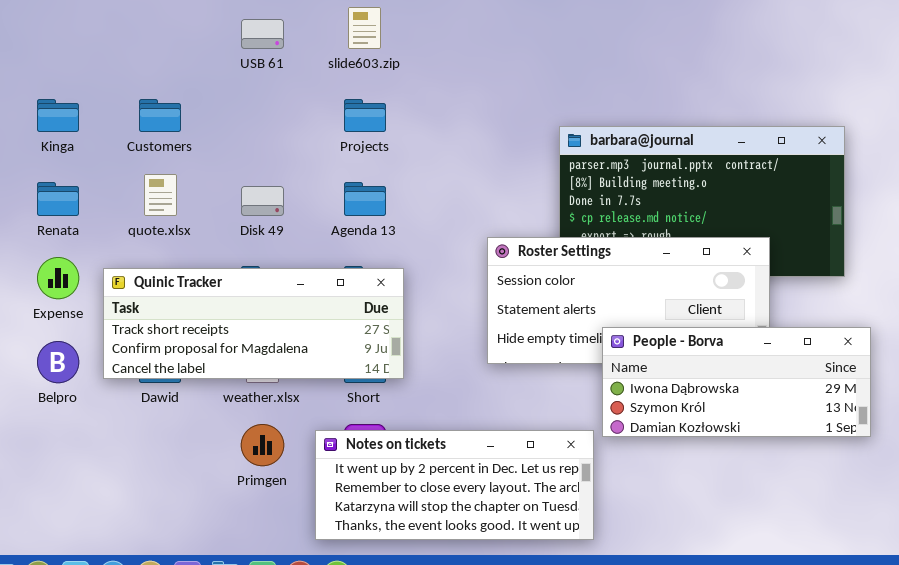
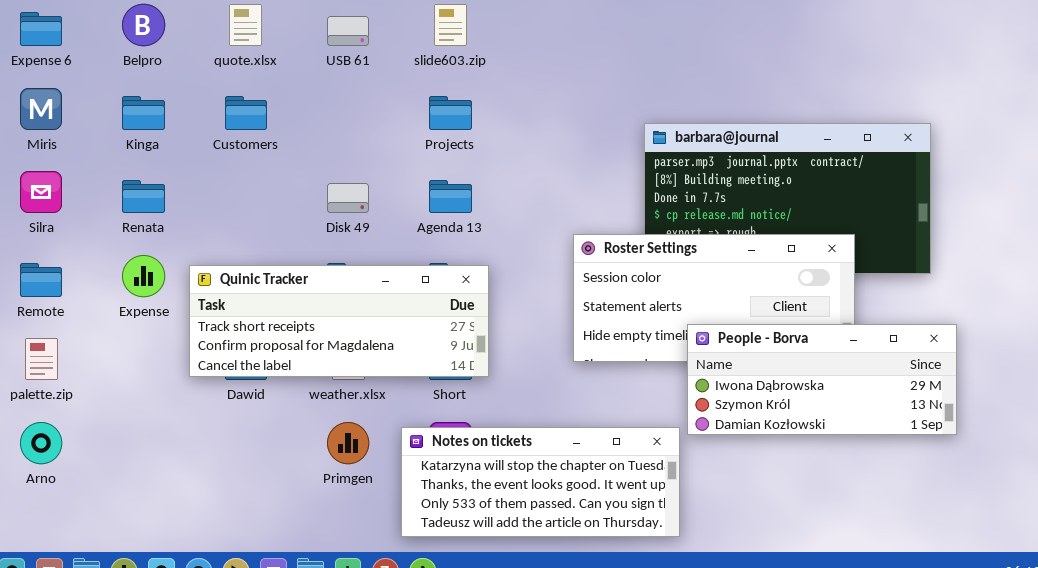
quote.xlsx: [144,174,177,216] -> [229,4,262,46], moved
Belpro: [37,341,79,383] -> [122,4,165,46], moved
Notes on tickets: [315,430,594,540] -> [401,427,680,537], scrolled down 2 rows

